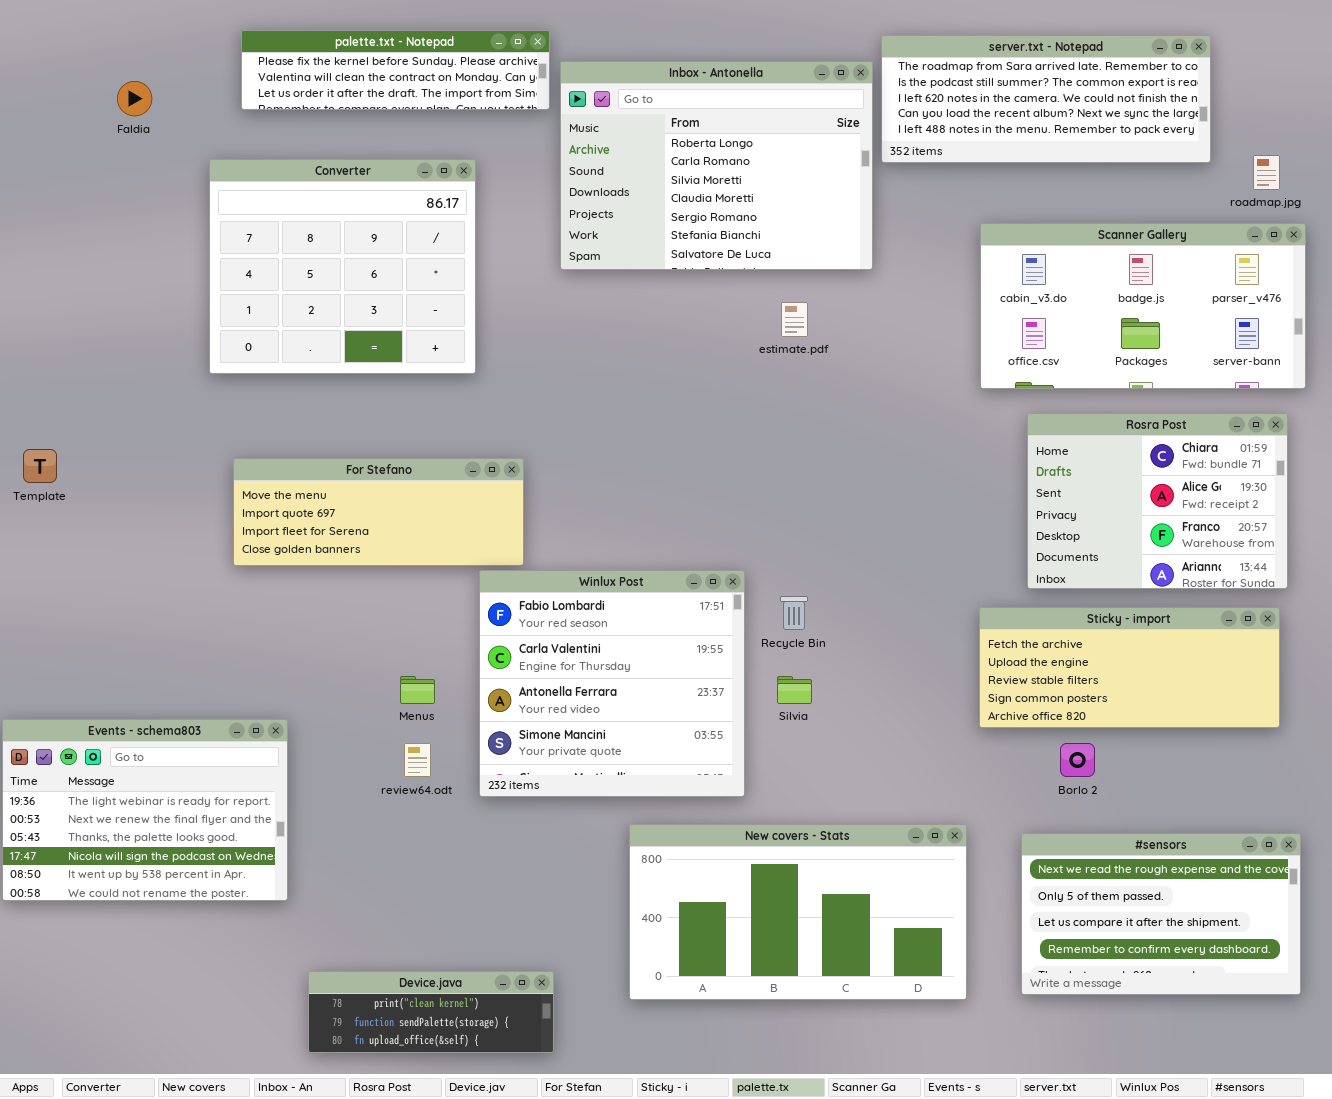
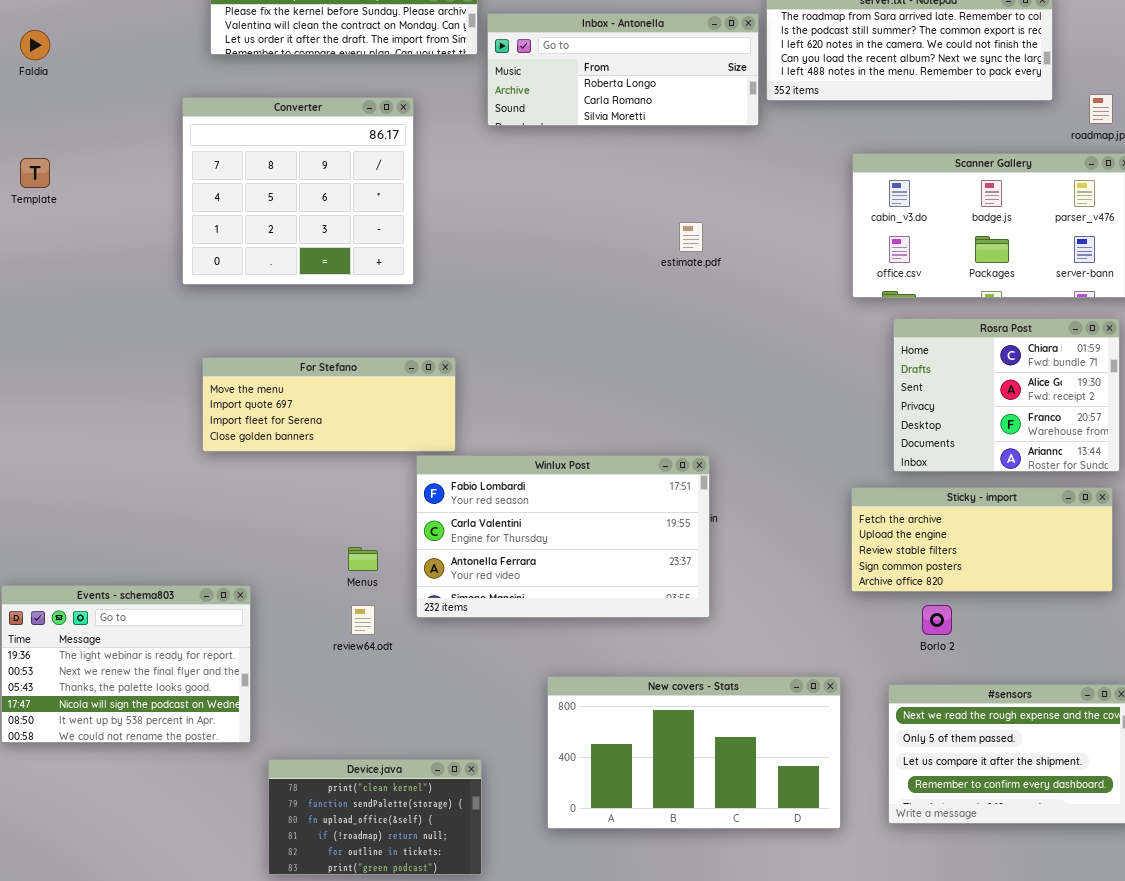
Inbox - Antonella: [560,61,873,270] -> [487,13,759,126], resized
Faldia: [117,81,152,116] -> [20,30,50,60], moved
Template: [23,449,57,483] -> [20,158,50,188], moved
Winlux Post: [479,570,745,797] -> [416,455,710,618], resized
Device.java: [308,971,554,1053] -> [268,759,482,875], resized

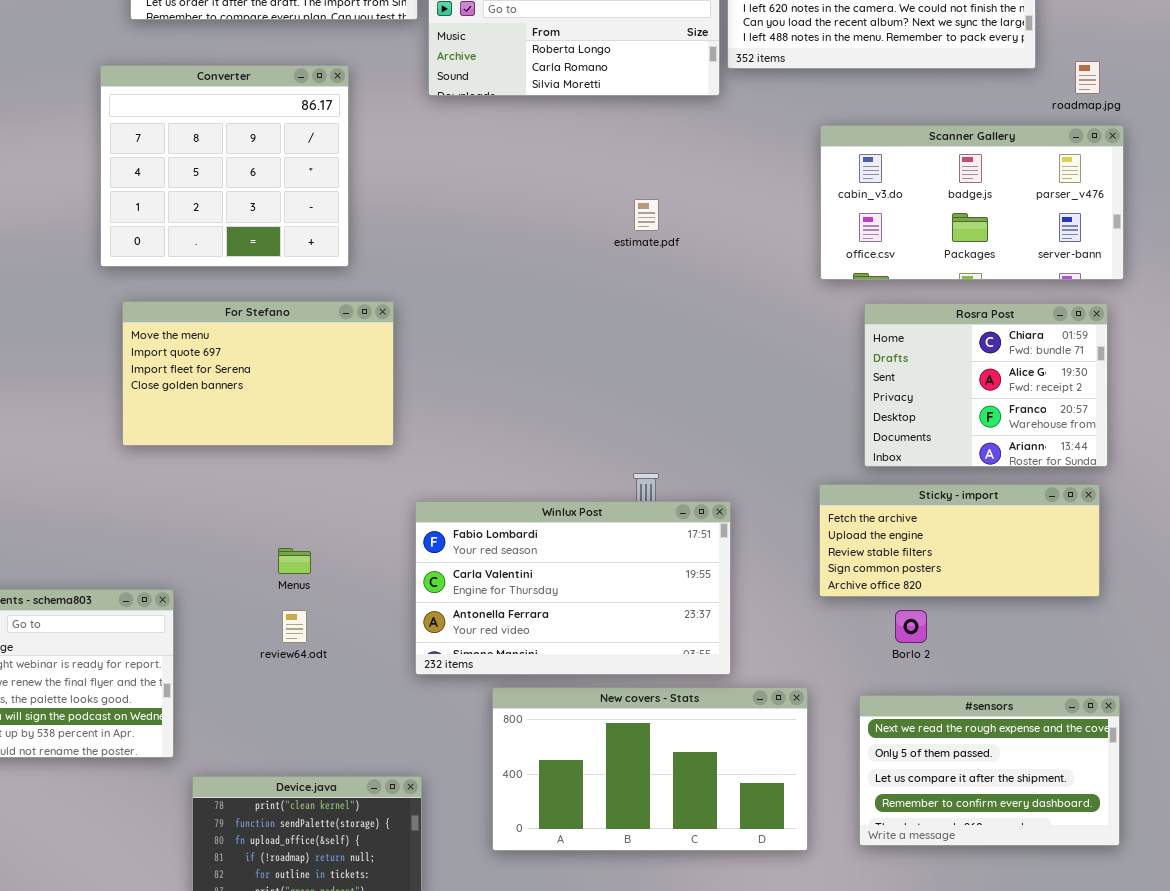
For Stefano: [202,357,456,452] -> [122,301,394,446], resized
Winlux Post: [416,455,710,618] -> [415,501,731,675], moved

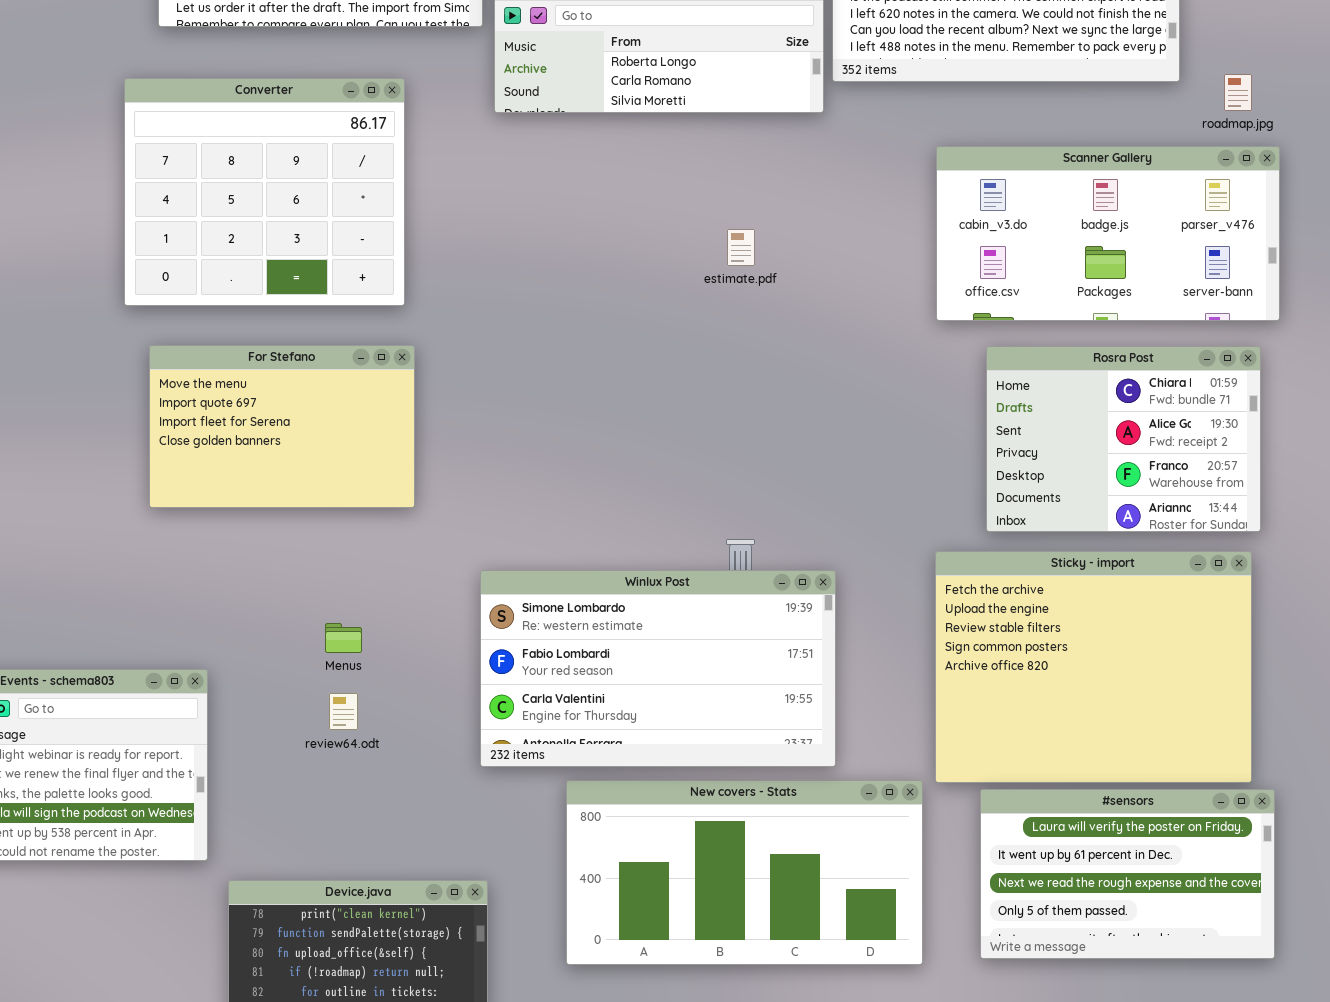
For Stefano: [122,301,394,446] -> [149,345,415,508], resized
Sticky - import: [819,484,1100,597] -> [935,551,1252,783], resized
Winlux Post: [415,501,731,675] -> [480,570,836,767], scrolled up 1 row
#sensors: [859,695,1120,846] -> [980,789,1275,959], scrolled up 2 rows

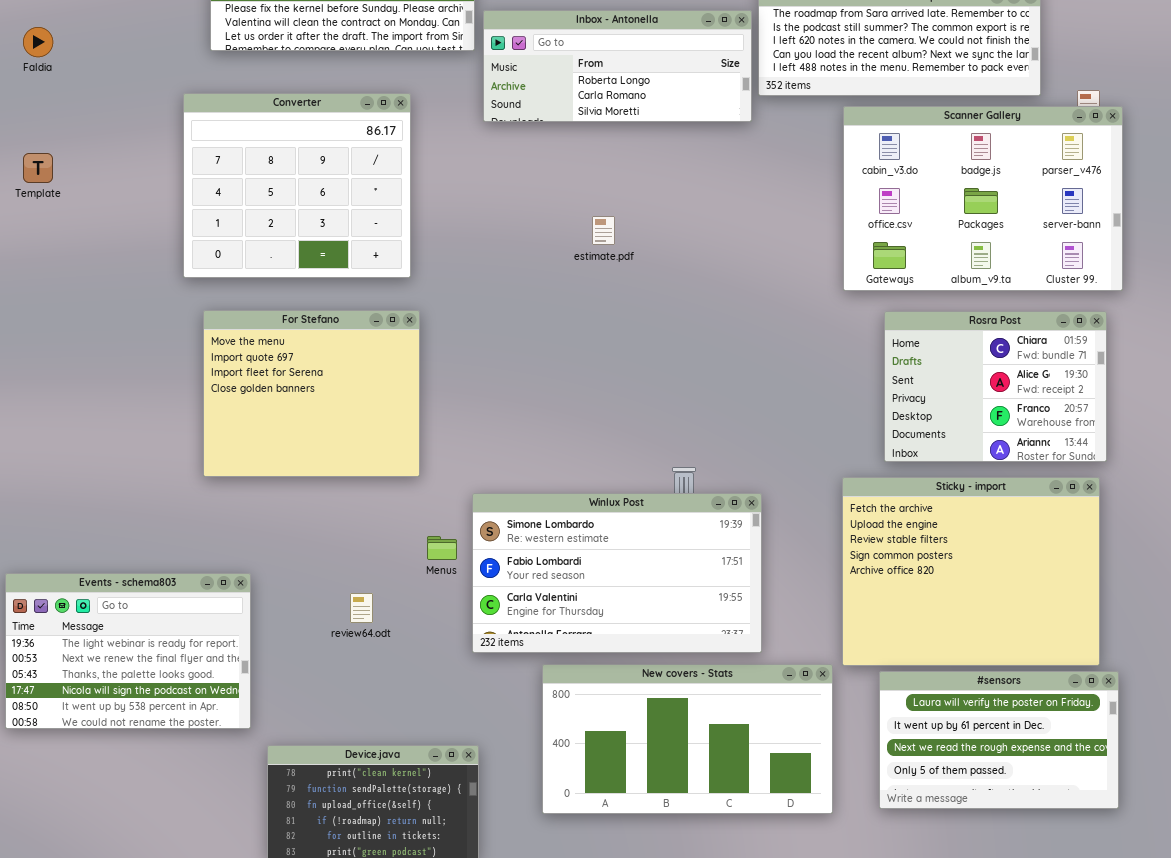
Scanner Gallery: [936,146,1280,321] -> [843,106,1123,291], resized
estimate.pdf: [727,229,755,266] -> [592,216,615,245], moved
For Stefano: [149,345,415,508] -> [203,310,420,477], resized
Menus: [325,623,362,653] -> [427,536,457,560], moved

